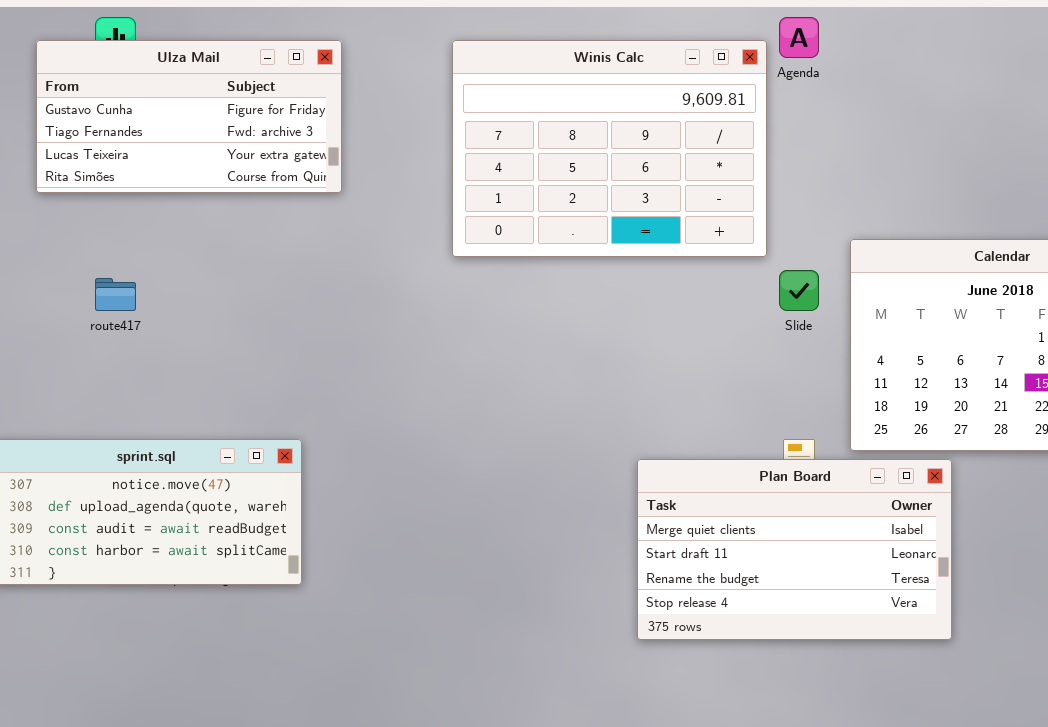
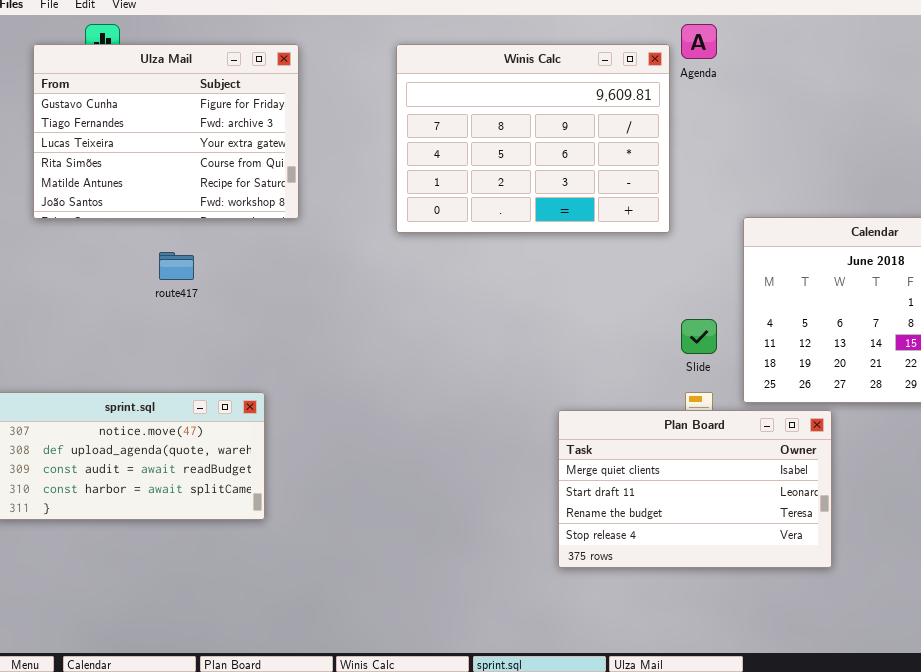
Ulza Mail: [36,40,342,193] -> [33,44,299,219], resized
Slide: [779,270,819,311] -> [681,319,717,354], moved
route417: [95,278,136,311] -> [159,252,194,280], moved

